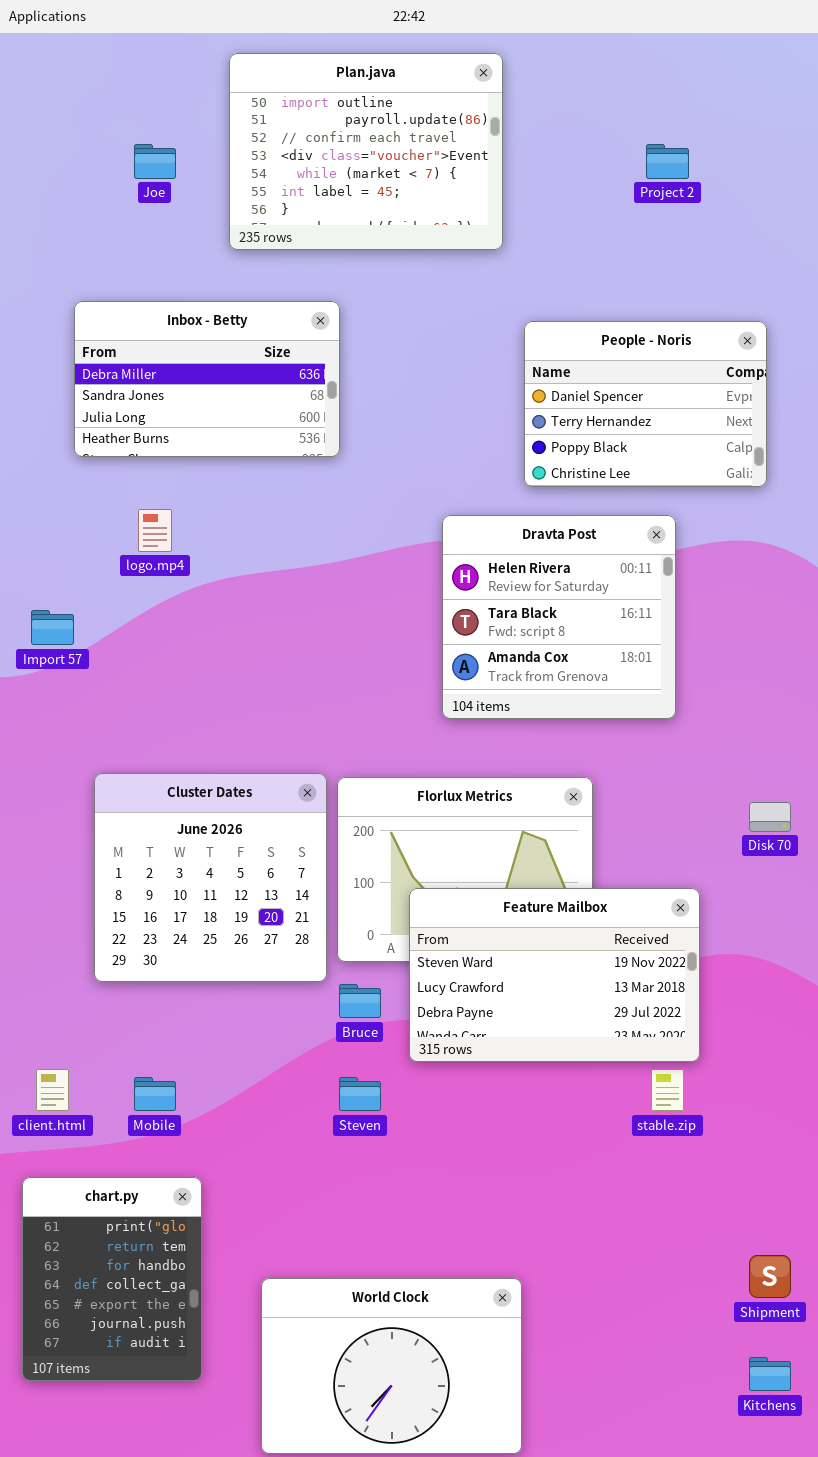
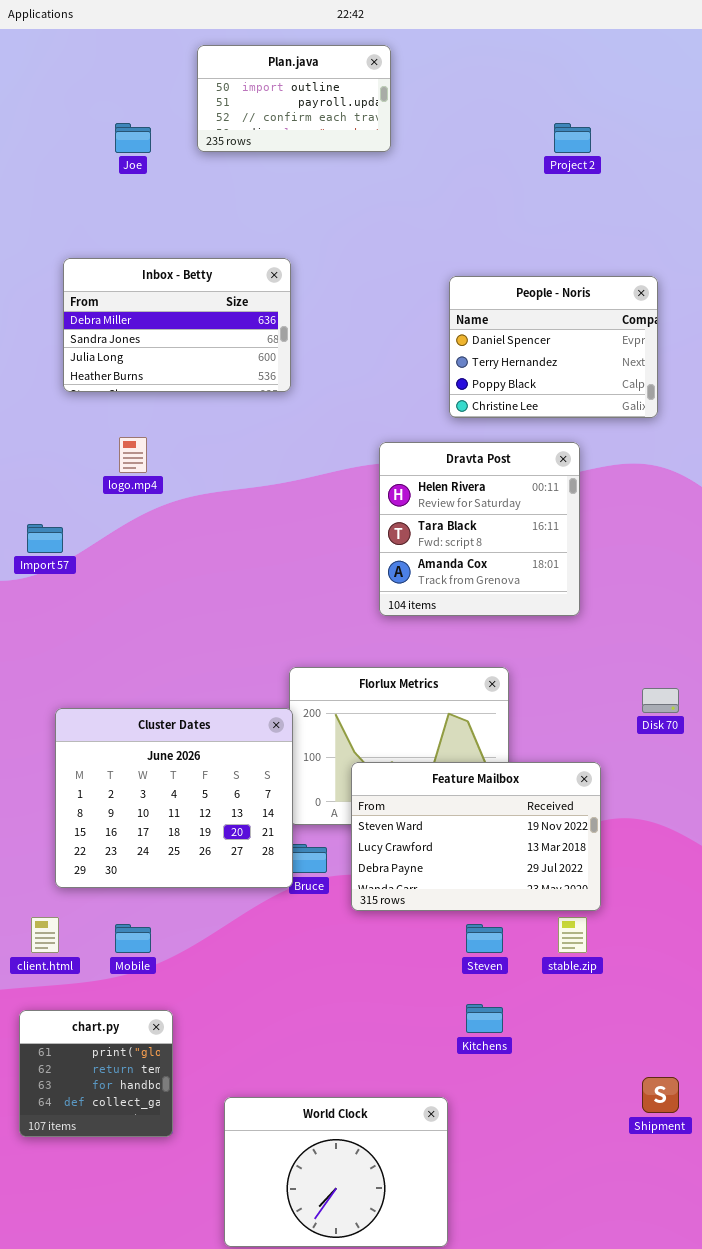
Plan.java: [229,53,503,250] -> [197,45,391,152], resized
Cluster Dates: [94,773,327,982] -> [55,708,293,888], moved, resized
Steven: [339,1077,381,1111] -> [466,924,503,953], moved
chart.py: [22,1177,202,1381] -> [19,1010,173,1137], resized
Kitchens: [749,1357,791,1391] -> [466,1004,503,1033], moved

